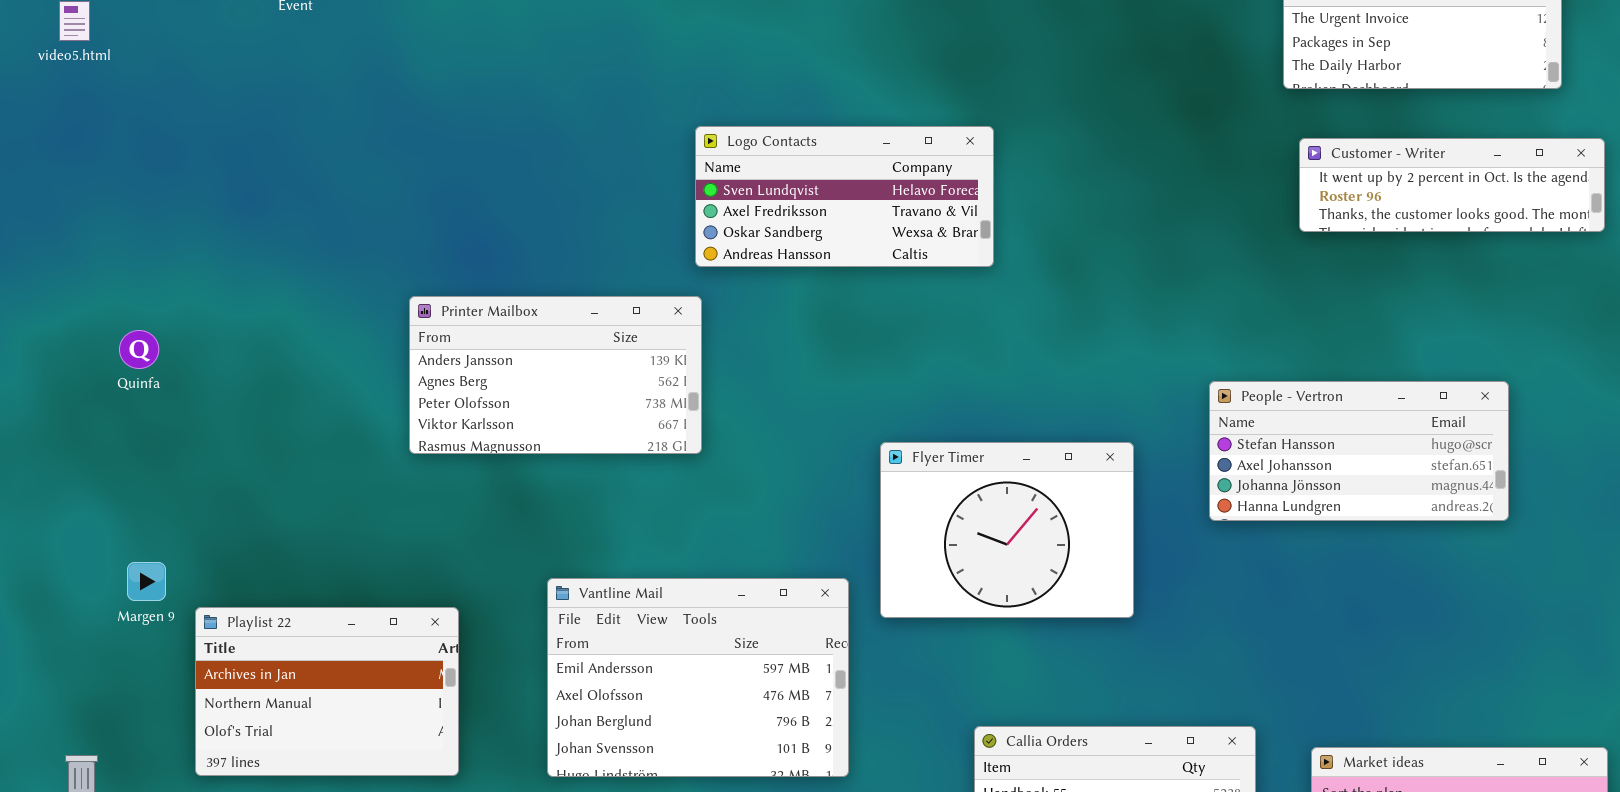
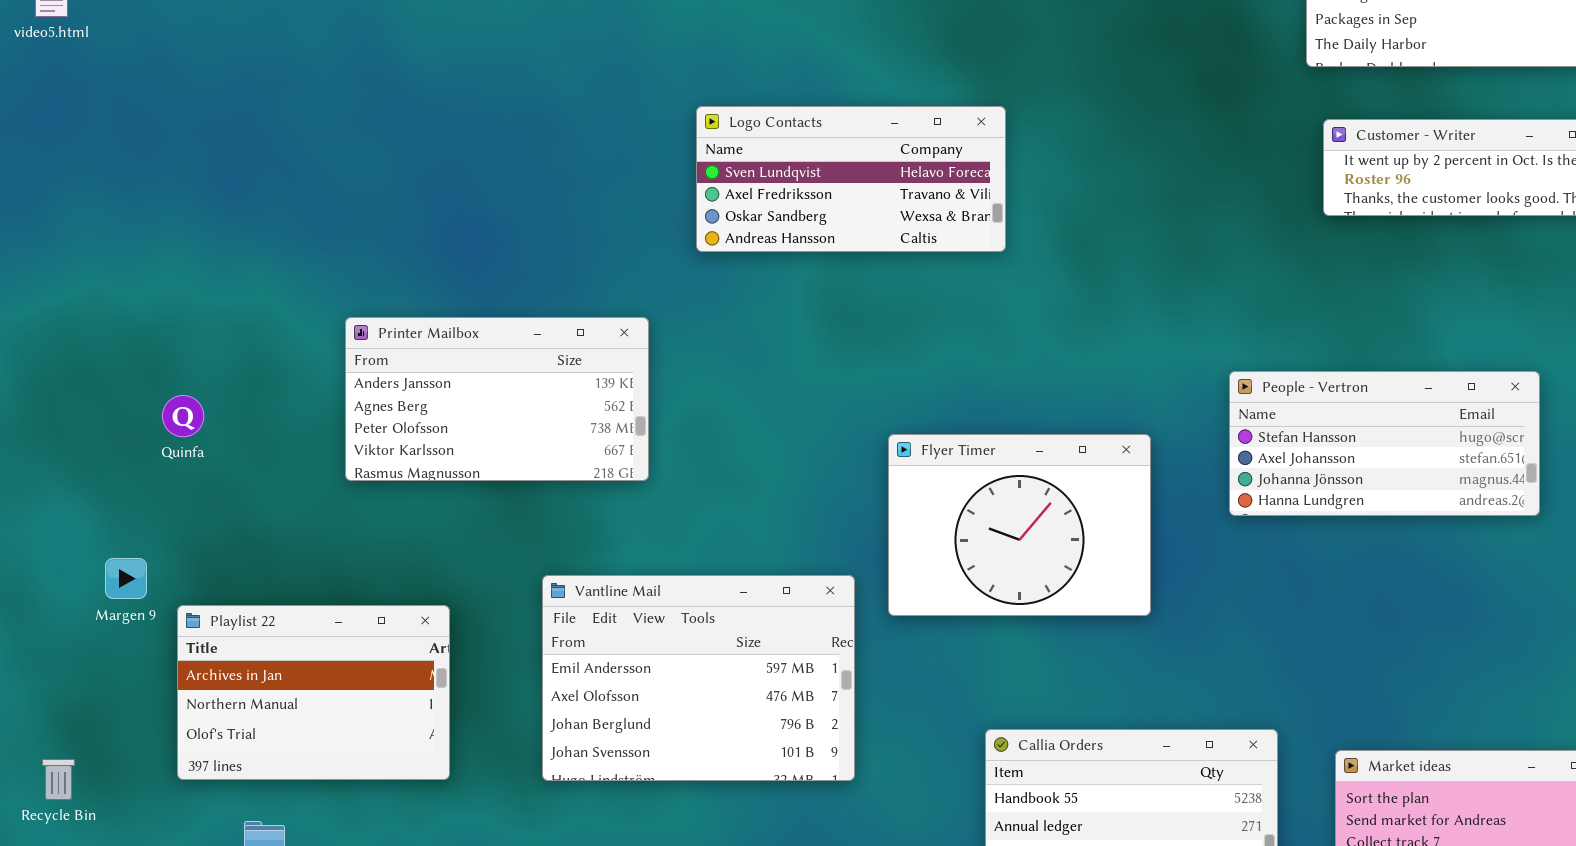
Printer Mailbox: [409,296,702,454] -> [345,317,649,481], moved
Quinfa: [119,330,159,369] -> [162,395,204,437], moved

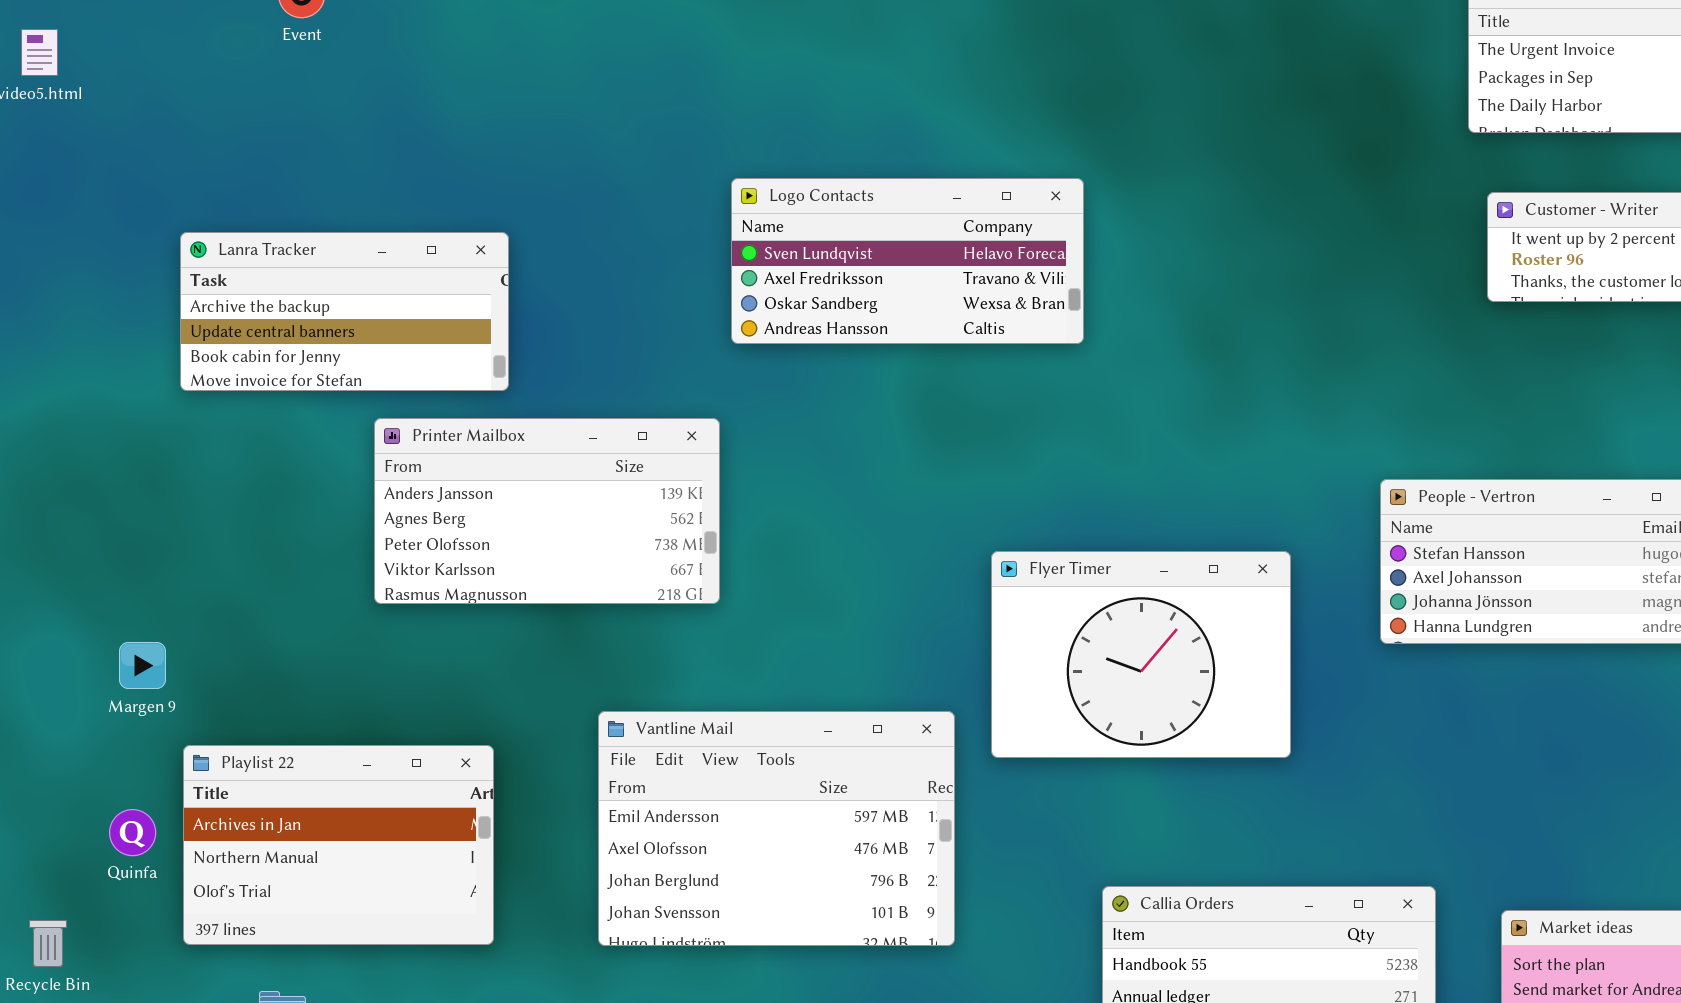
Logo Contacts: [696,106,1006,252] -> [731,178,1084,344], moved
Lanra Tracker: none -> [180,232,509,391], opened
Quinfa: [162,395,204,437] -> [109,809,156,856], moved
Margen 9: [105,558,147,599] -> [119,642,166,689], moved

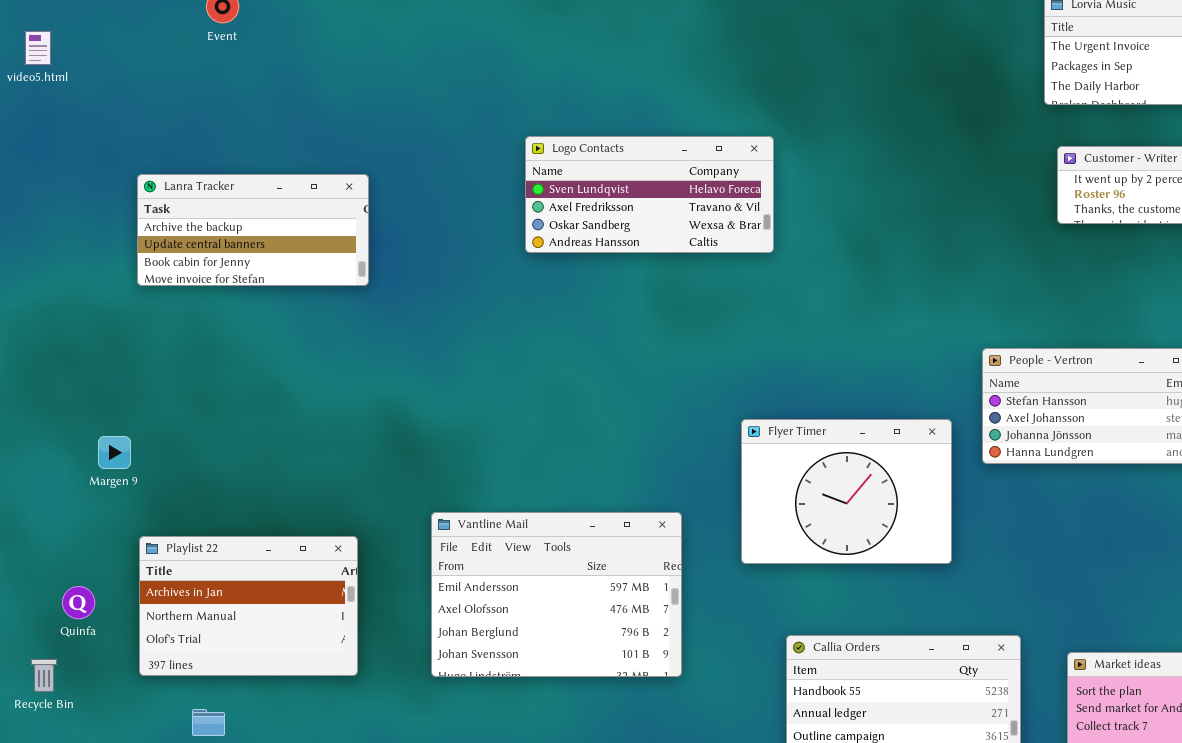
Printer Mailbox: [374,418,720,604] -> none, closed
Flyer Timer: [991,551,1291,758] -> [741,419,952,564], moved
Margen 9: [119,642,166,689] -> [98,436,131,469], moved
Quinfa: [109,809,156,856] -> [62,586,95,619], moved

